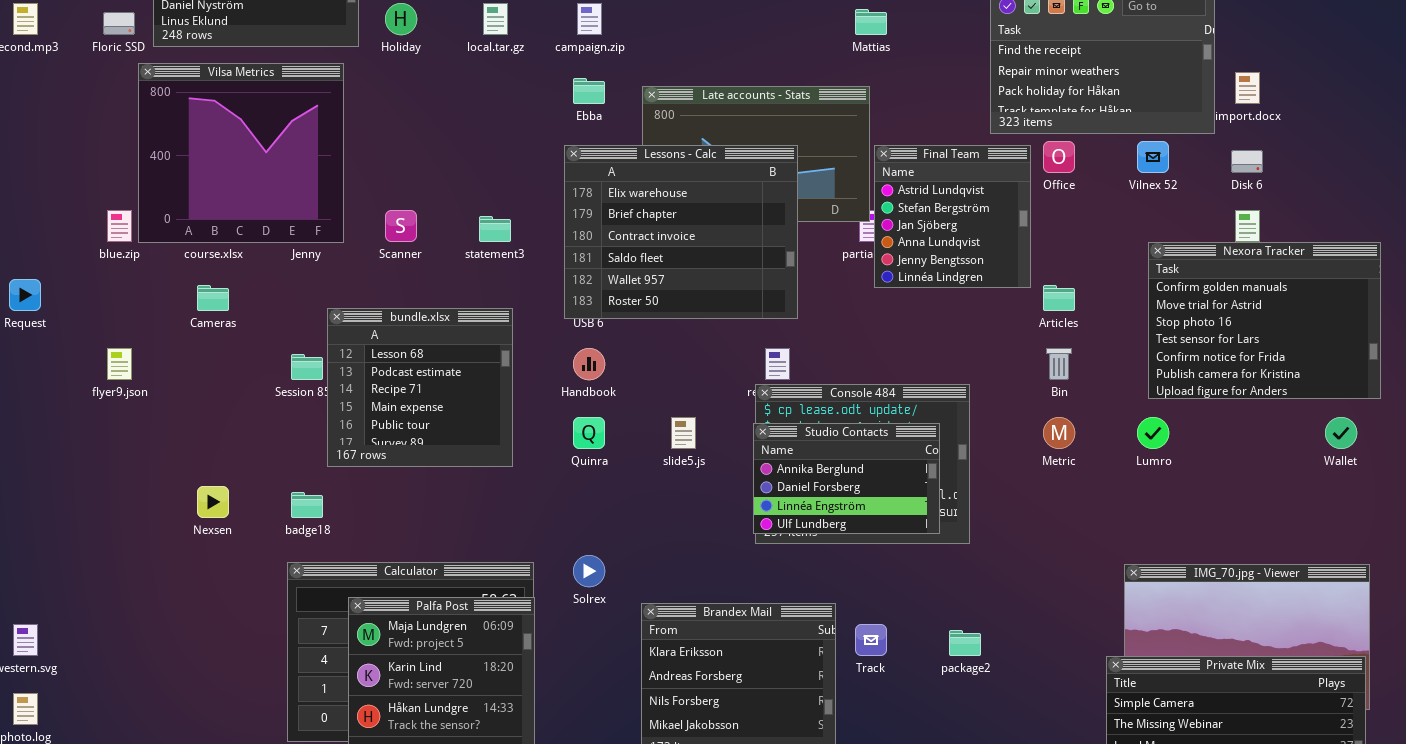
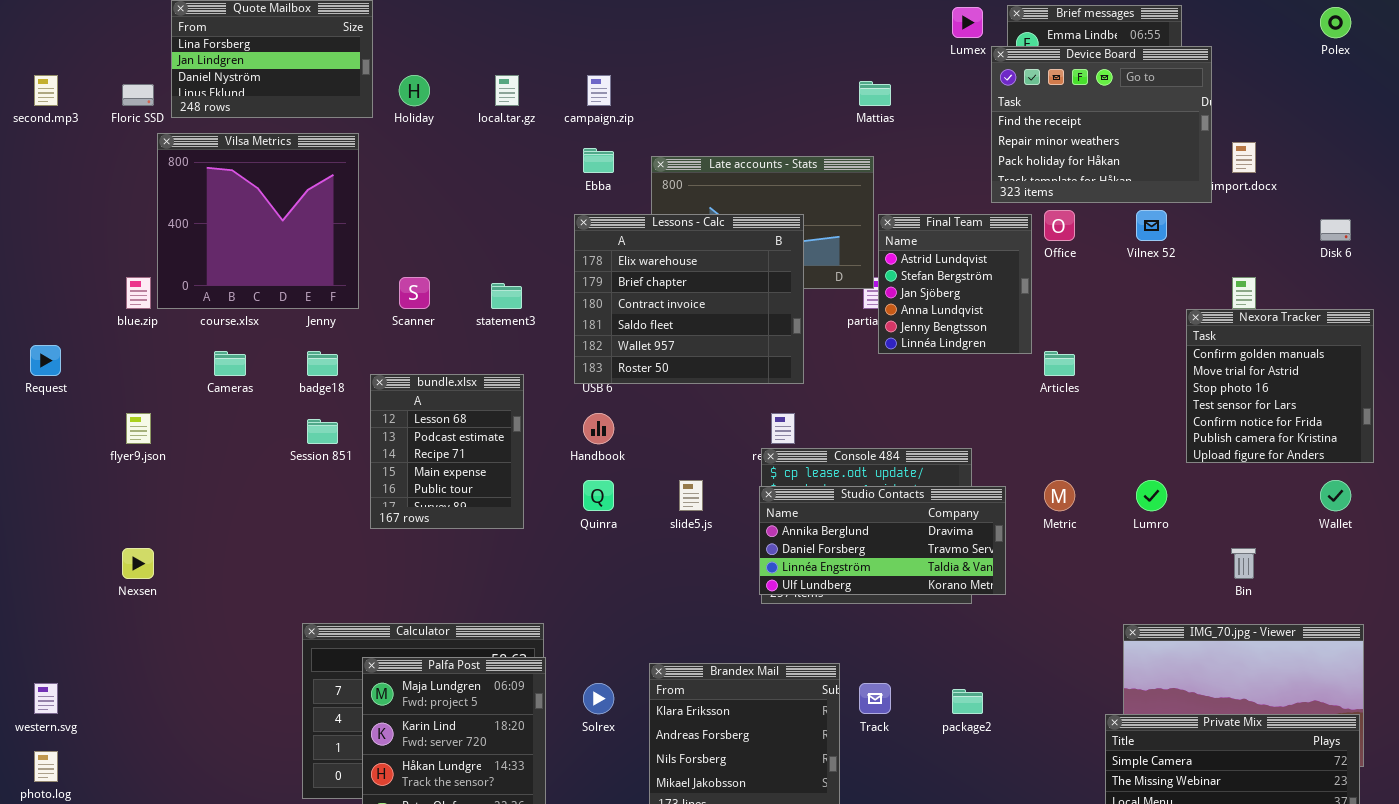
Disk 6: [1231,150,1263,173] -> [1320,219,1351,241], moved
Nexora Tracker: [1148,242,1381,399] -> [1186,309,1374,463], resized
bundle.xlsx: [327,308,513,467] -> [370,374,524,529], resized
Bin: [1046,348,1072,380] -> [1231,548,1256,579], moved
Studio Contacts: [753,423,940,534] -> [759,486,1006,595], resized
Nexsen: [197,486,229,518] -> [122,548,154,579], moved
badge18: [291,492,323,518] -> [307,351,338,376], moved
Solrex: [573,555,605,587] -> [583,683,614,714], moved

